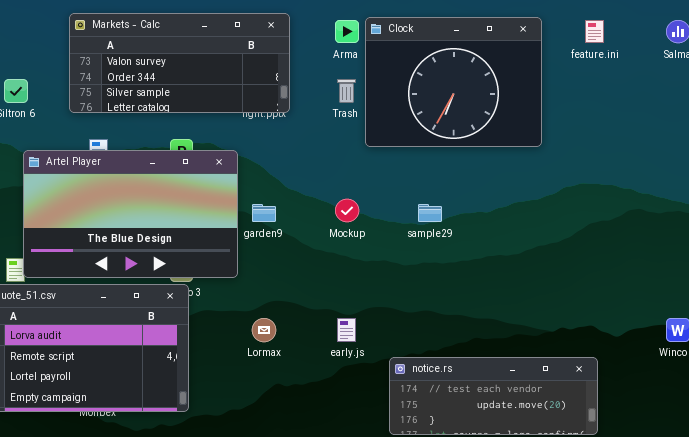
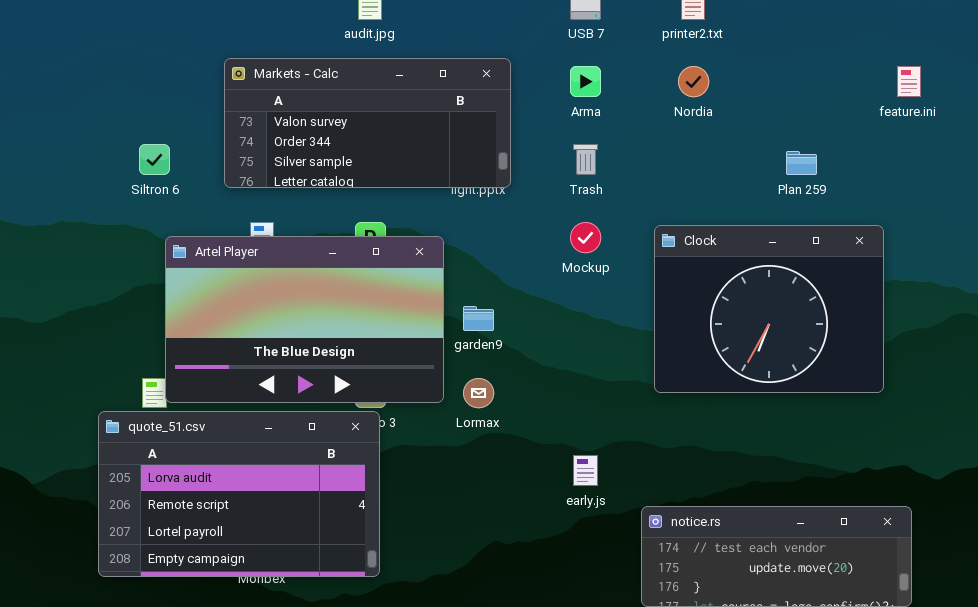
Clock: [365,17,542,147] -> [654,225,884,393], moved
Mockup: [335,199,359,222] -> [570,222,601,253], moved
Lormax: [252,318,276,342] -> [463,378,494,408], moved

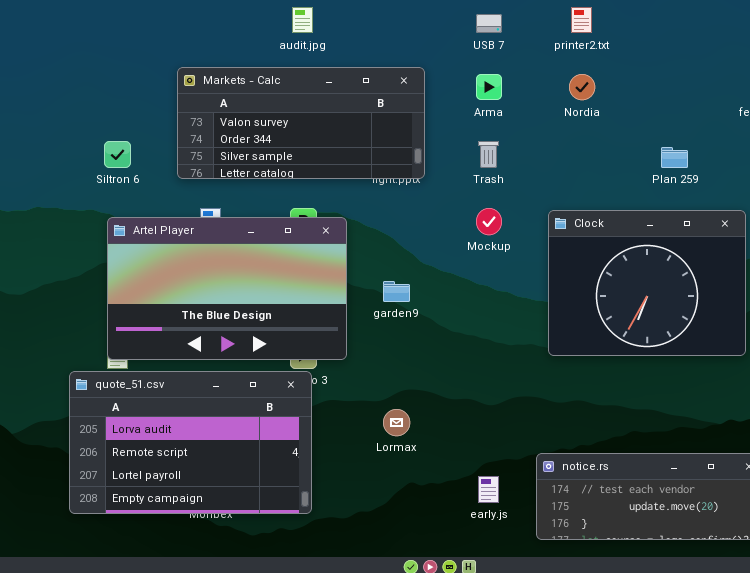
Artel Player: [165,236,444,403] -> [107,217,347,360], moved
Lormax: [463,378,494,408] -> [383,409,410,436], moved
early.js: [573,455,598,486] -> [478,476,499,503], moved

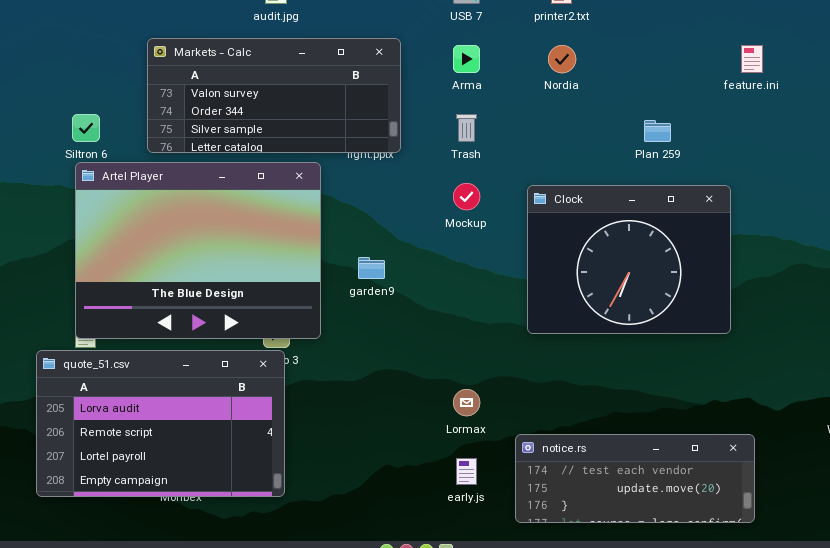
Artel Player: [107,217,347,360] -> [75,162,321,339], resized
Lormax: [383,409,410,436] -> [453,389,480,416], moved

